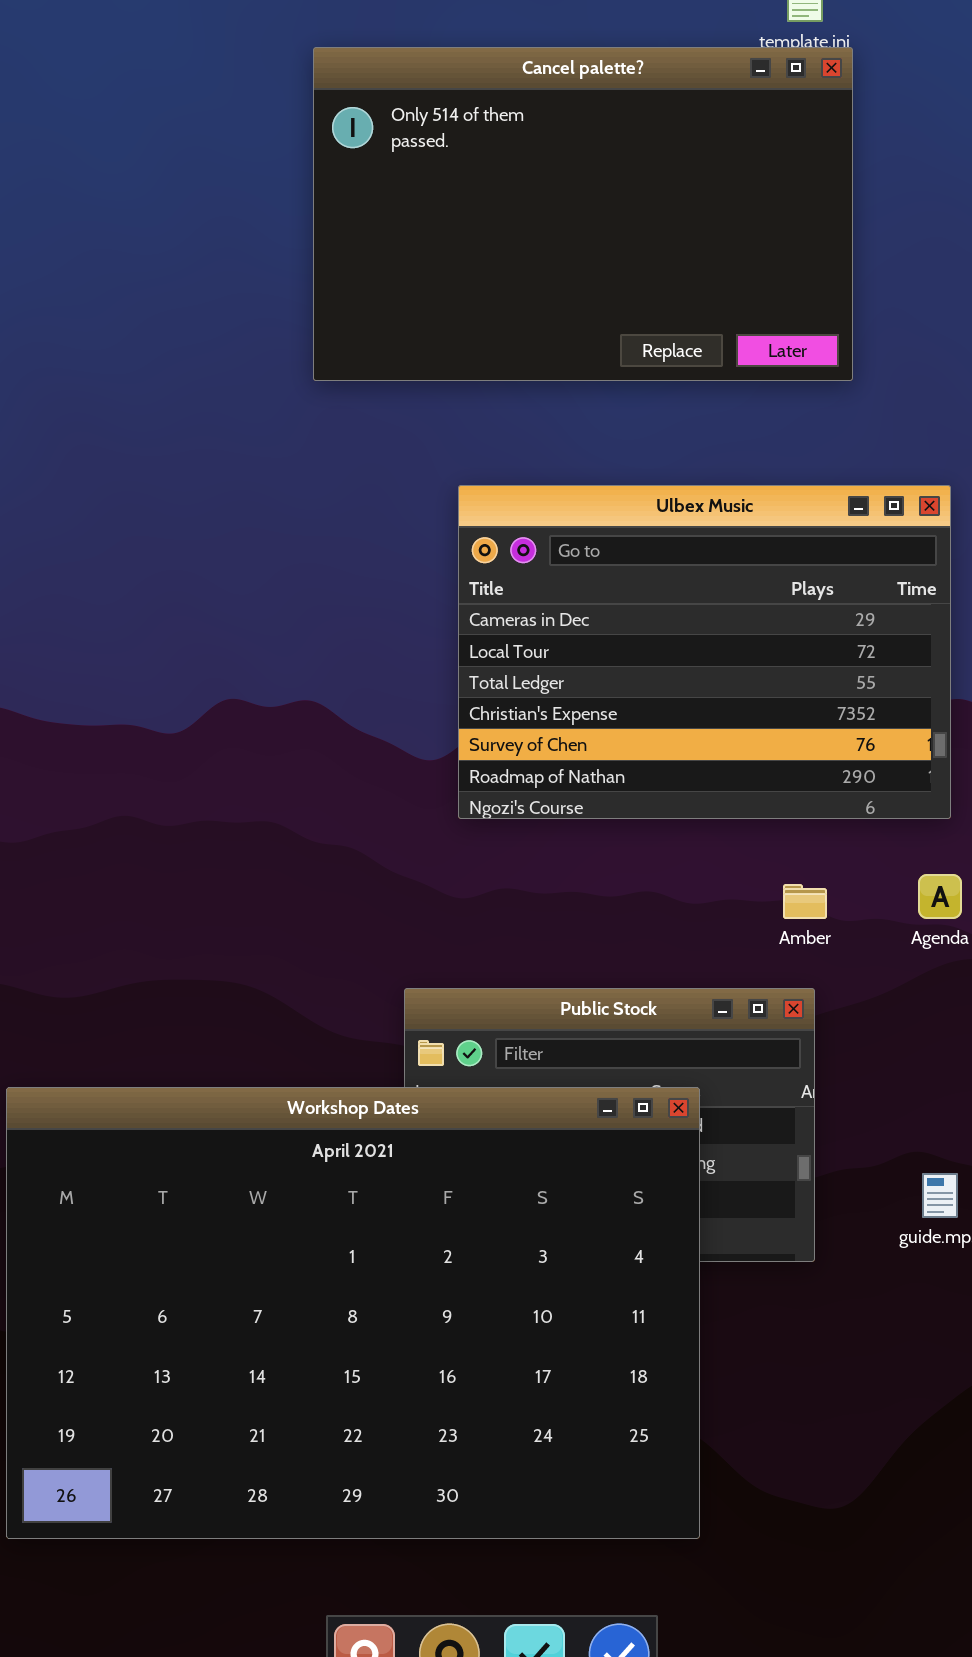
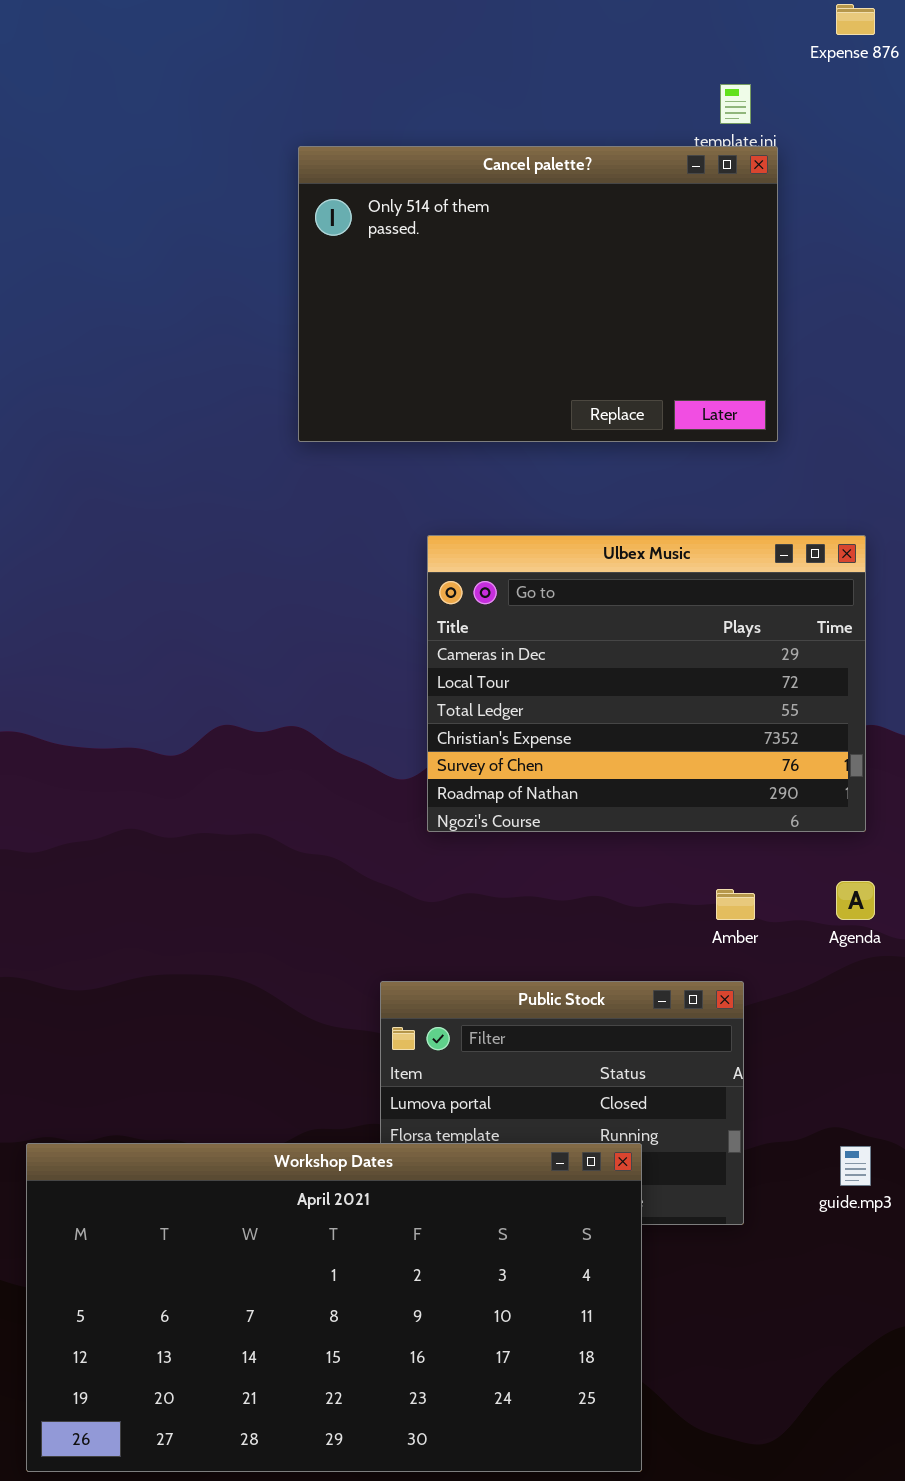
Workshop Dates: [6,1087,700,1539] -> [26,1143,642,1472], resized

